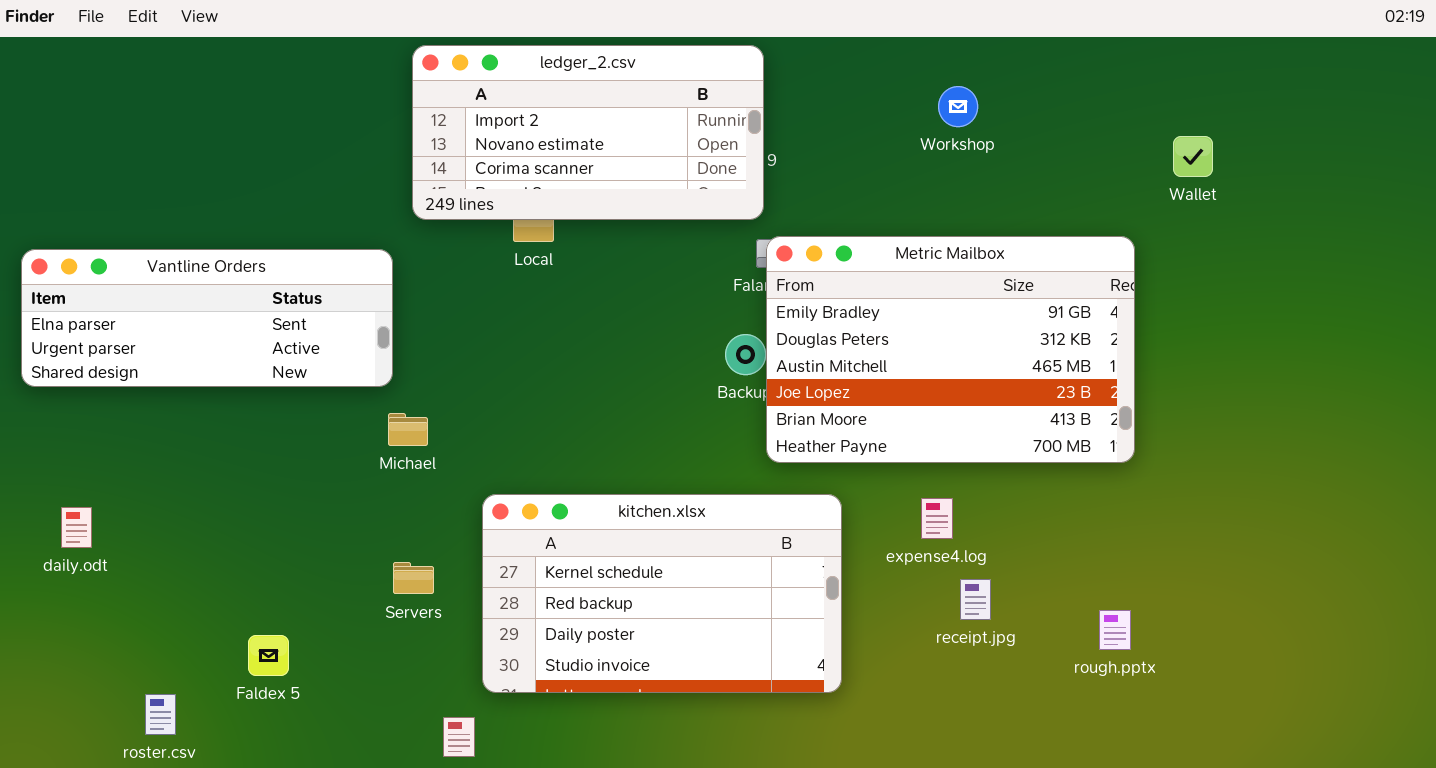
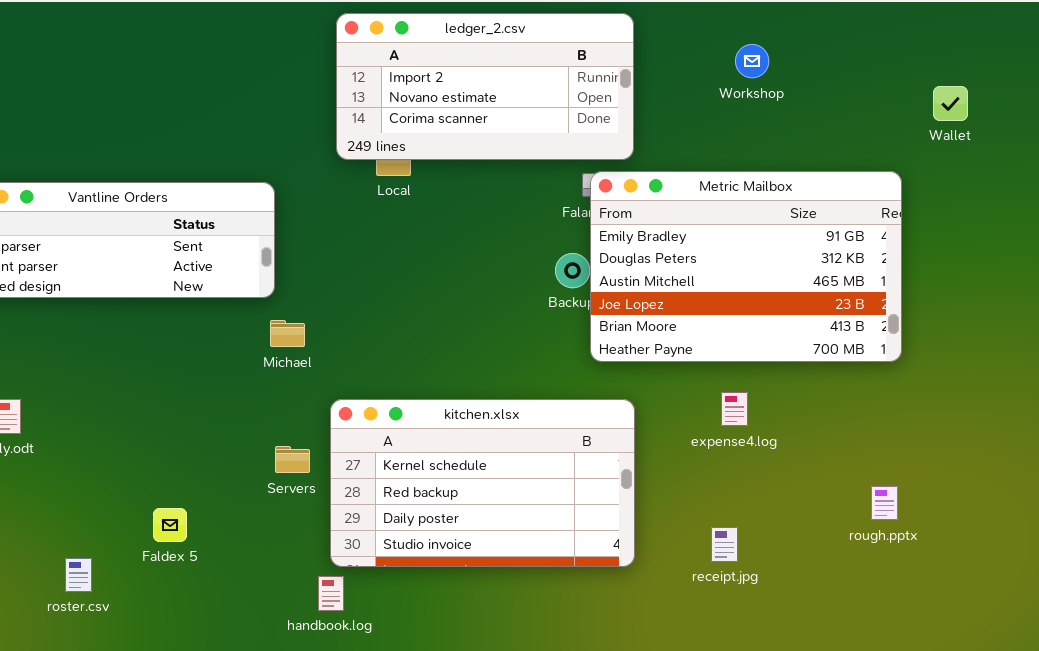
ledger_2.csv: [412,45,764,220] -> [336,13,634,160], moved
kitchen.xlsx: [482,494,842,693] -> [330,399,635,567], moved
receipt.jpg: [960,579,991,620] -> [711,527,738,562], moved

